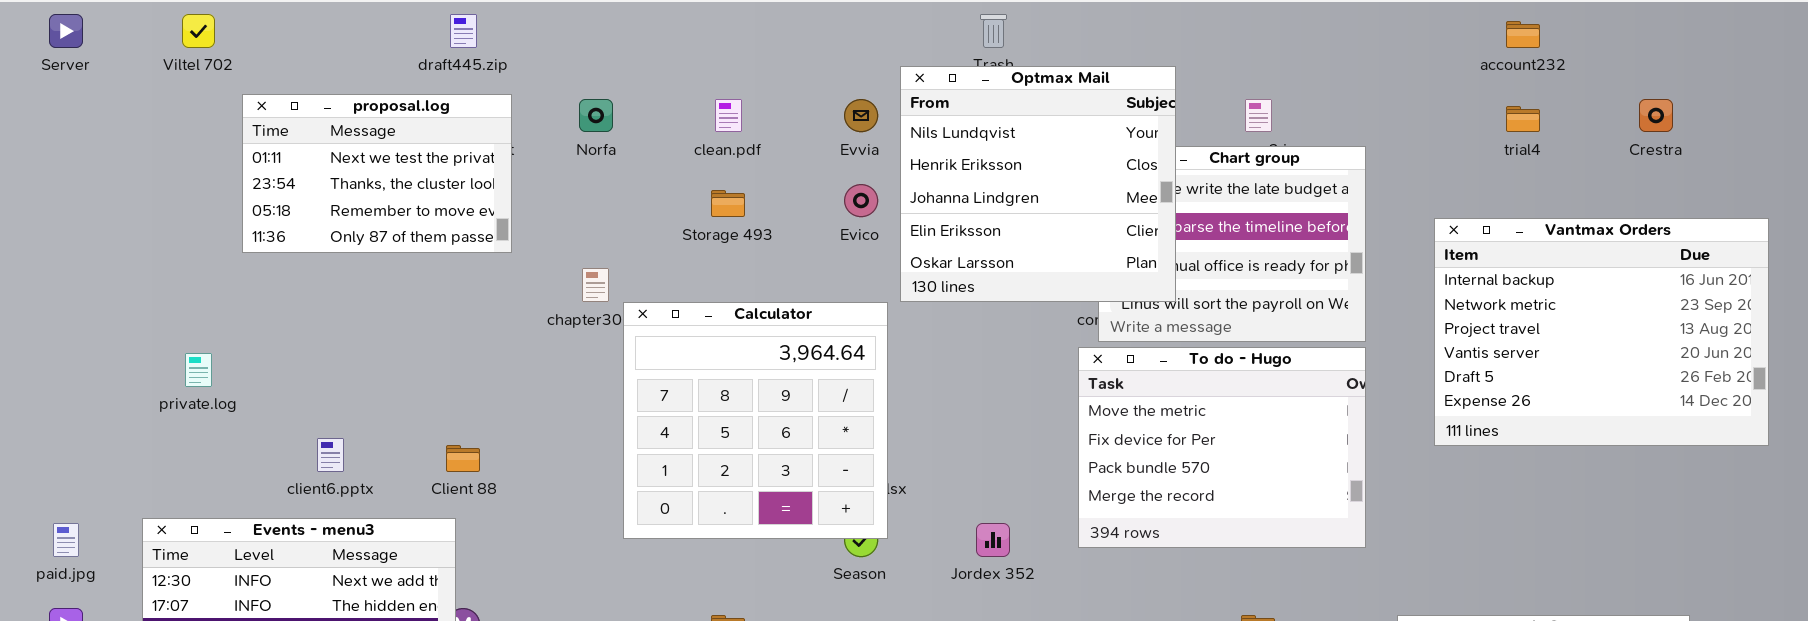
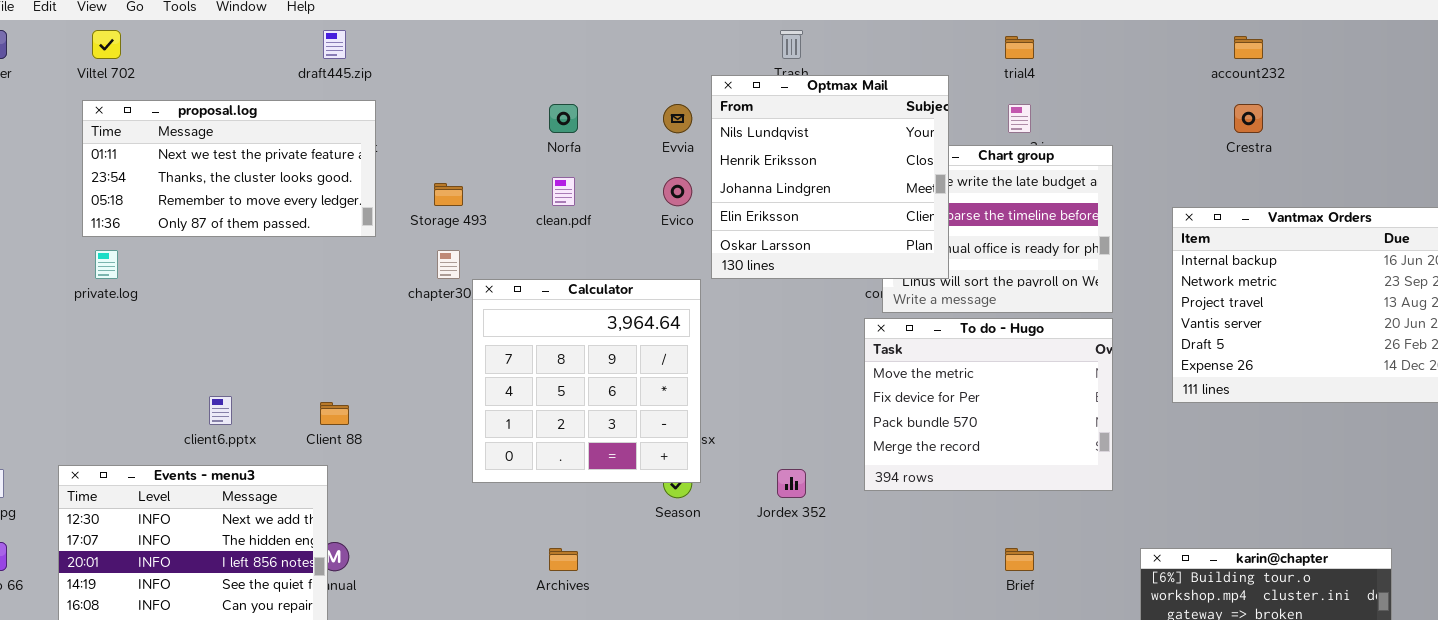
proposal.log: [242,94,512,253] -> [82,100,376,237], resized
Norfa: [579,99,613,132] -> [549,104,578,133], moved
clean.pdf: [715,99,742,132] -> [552,177,575,206], moved
Crestra: [1639,99,1673,132] -> [1234,104,1263,133], moved
trial4: [1506,106,1540,132] -> [1005,36,1034,59], moved
Storage 493: [711,190,745,217] -> [434,183,463,206], moved
private.log: [185,353,212,387] -> [95,250,118,279], moved

